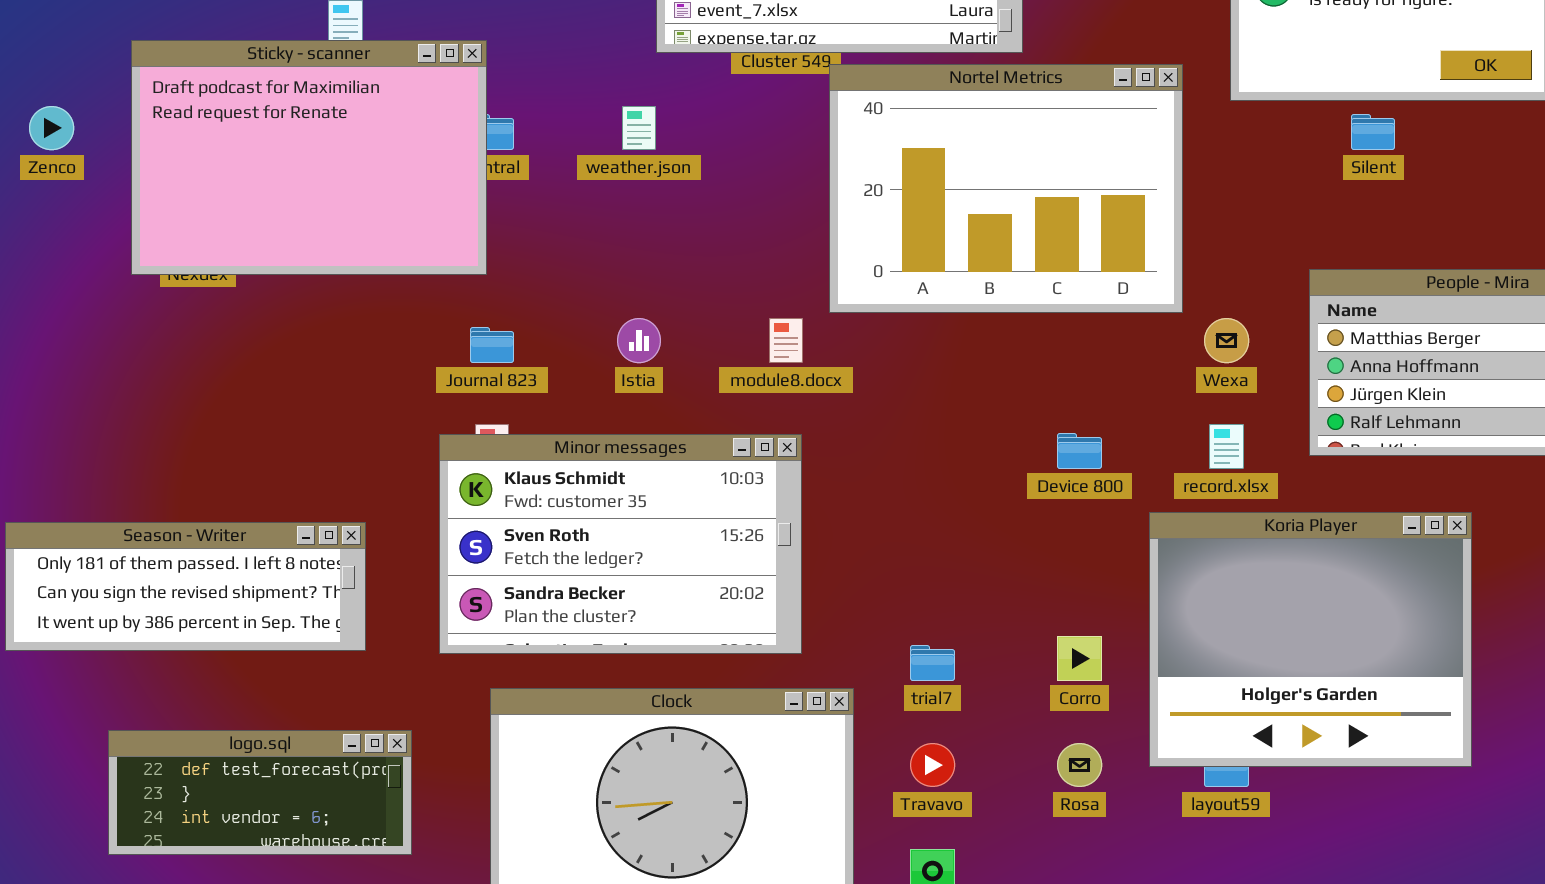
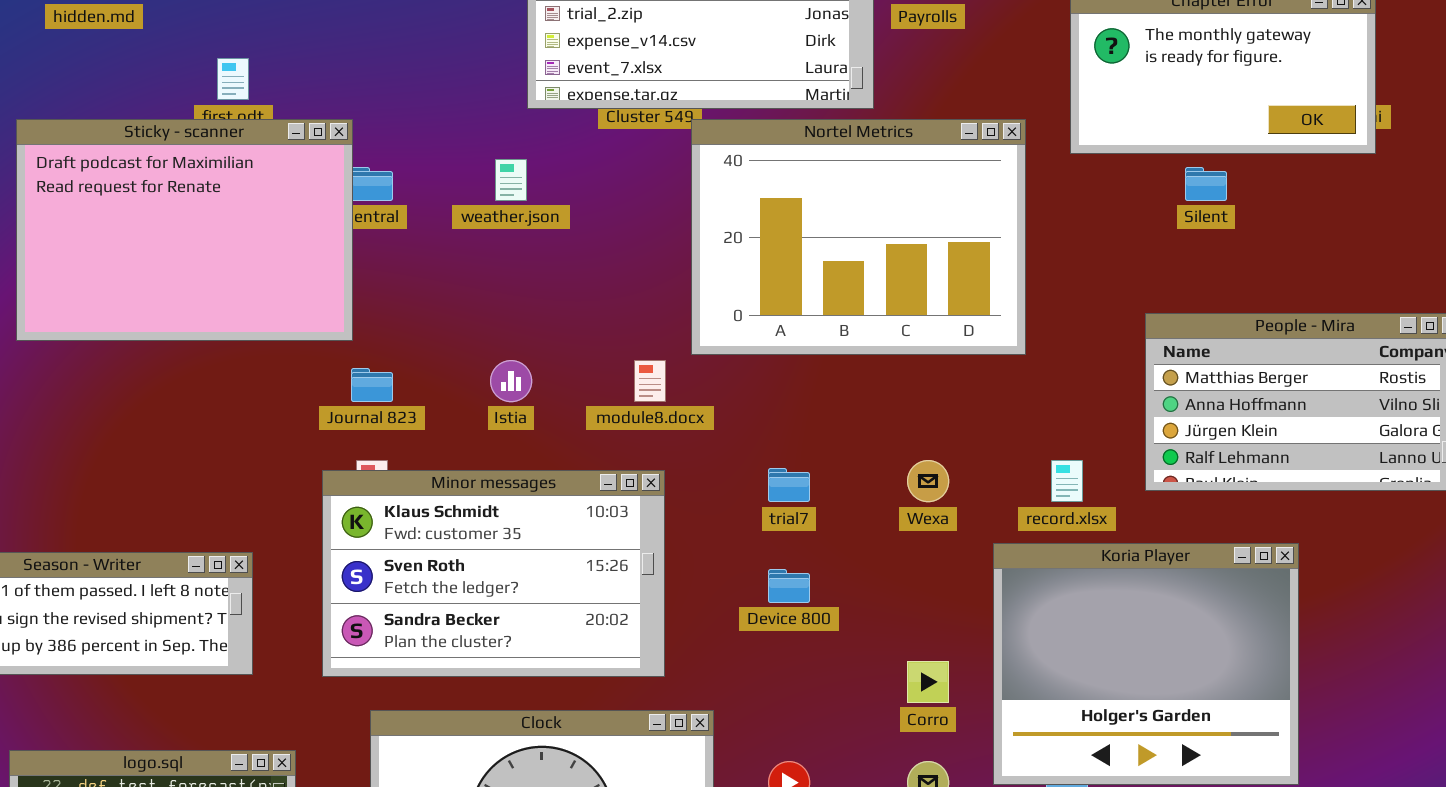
Sticky - scanner: [131,40,487,275] -> [16,119,353,341], moved
Wexa: [1204,318,1249,363] -> [907,460,949,502], moved
Device 800: [1057,433,1102,469] -> [768,569,810,603], moved
trial7: [910,645,955,681] -> [768,468,810,502], moved

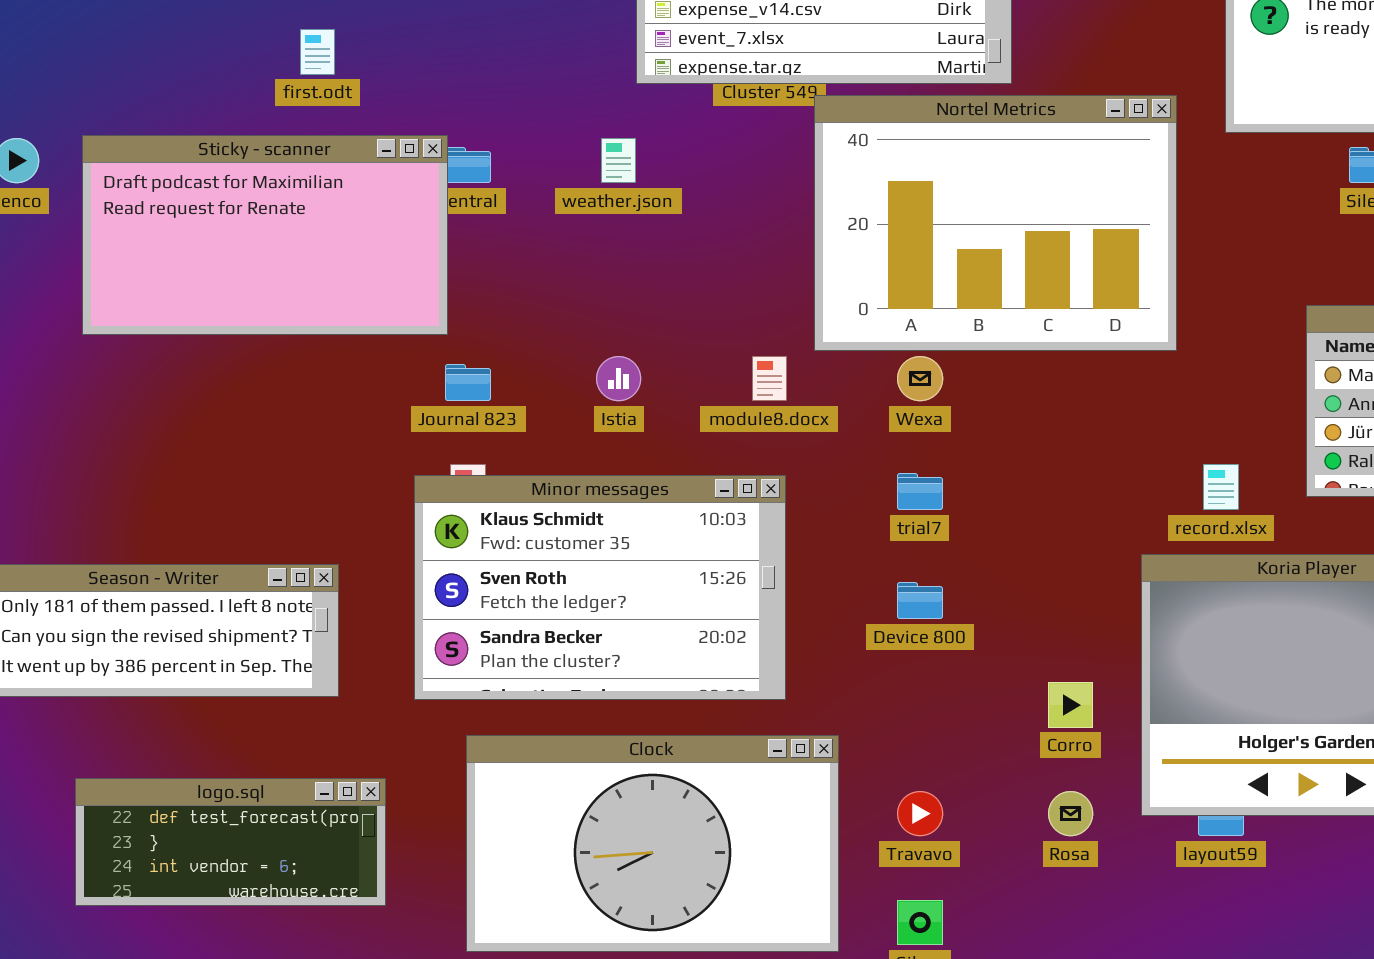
Sticky - scanner: [16,119,353,341] -> [82,135,448,335], resized
Wexa: [907,460,949,502] -> [897,356,943,401], moved

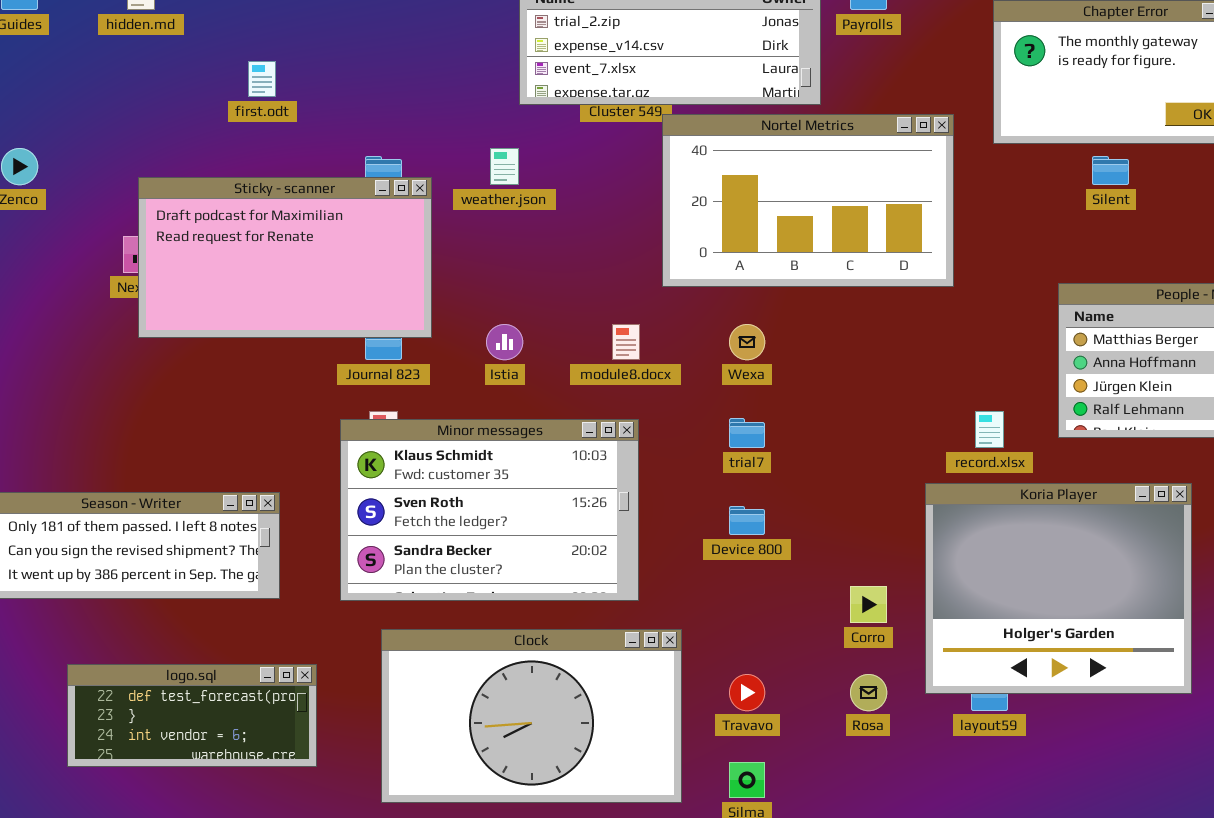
Nortel Metrics: [814,95,1177,351] -> [662,114,954,287], resized
Sticky - scanner: [82,135,448,335] -> [138,177,432,338], moved

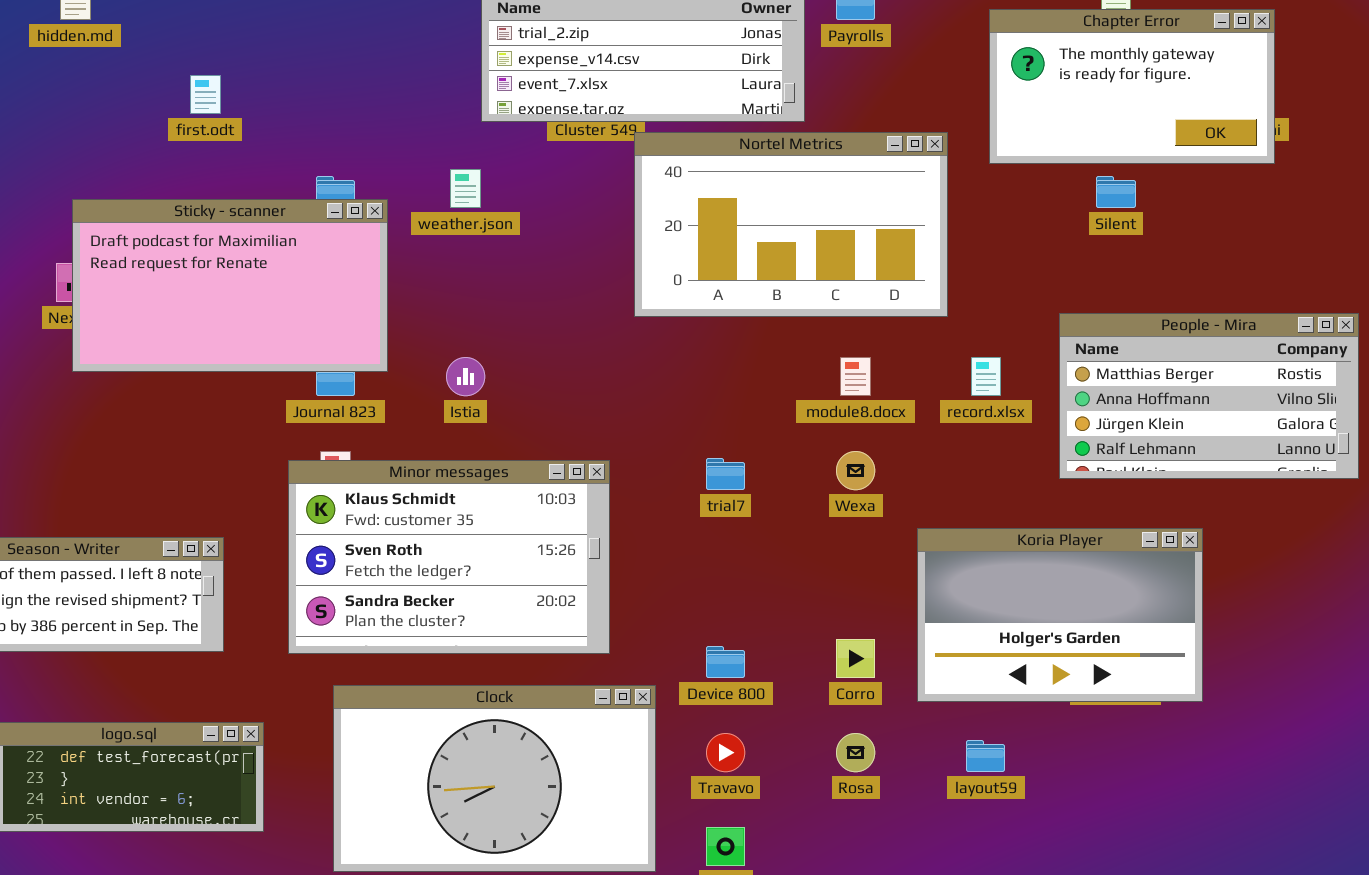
module8.docx: [612,324,640,360] -> [840,357,871,396], moved
Wexa: [729,324,765,360] -> [836,451,875,490], moved
record.xlsx: [975,411,1004,448] -> [971,357,1001,396], moved
Koria Player: [925,483,1192,694] -> [917,528,1203,702], resized
Device 800: [729,506,765,535] -> [706,646,745,678], moved

